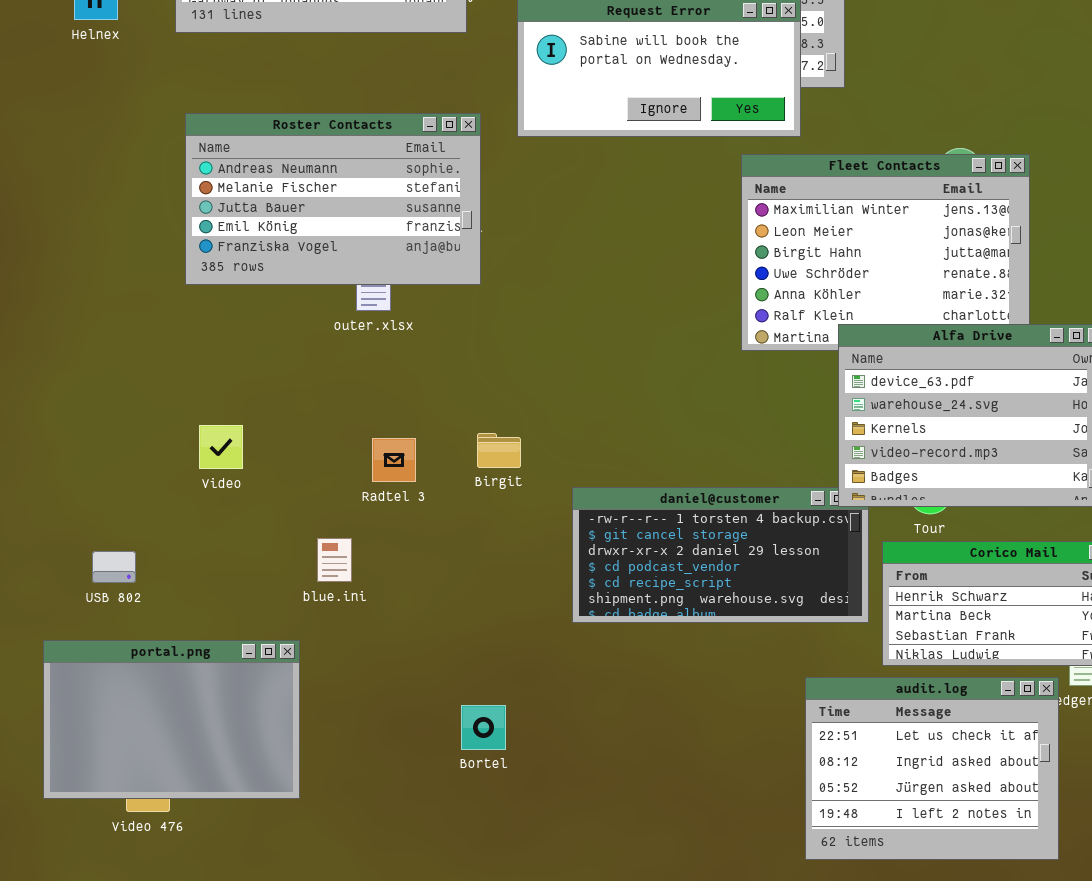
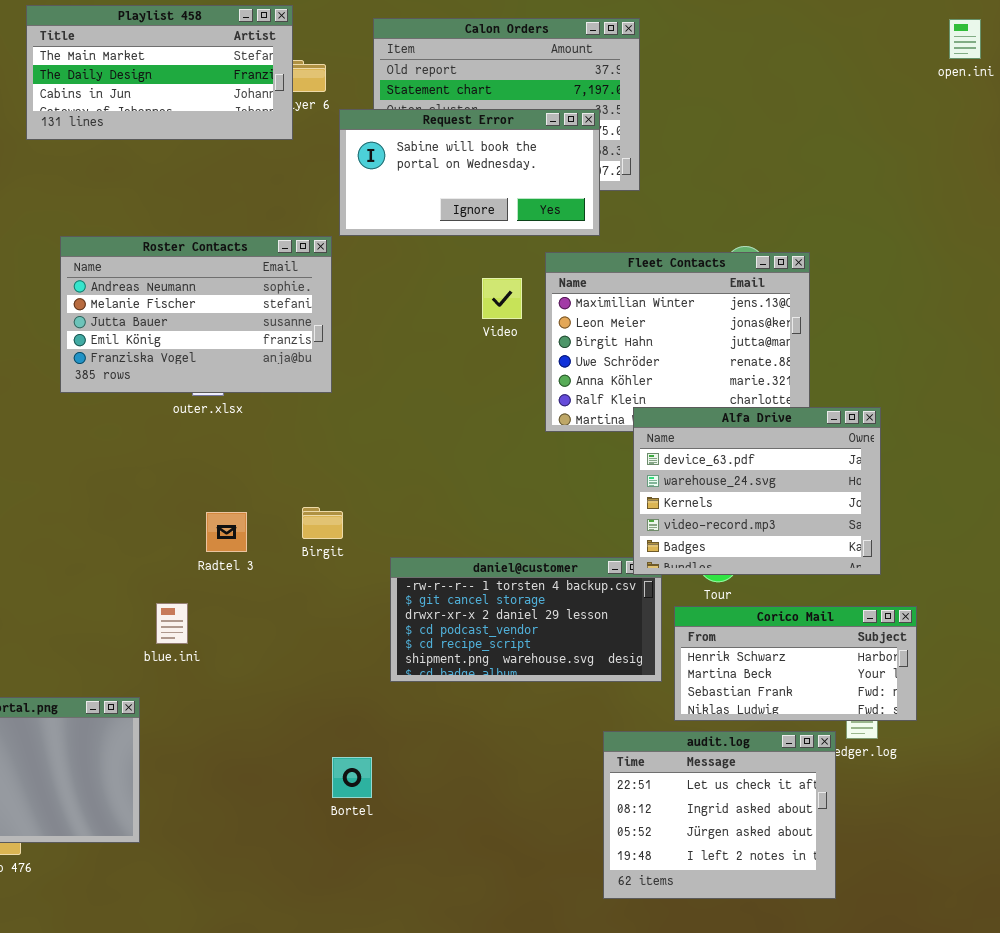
Roster Contacts: [185,113,481,285] -> [60,236,332,393], moved
Video: [199,425,243,469] -> [482,278,522,319], moved
Bortel: [461,705,506,750] -> [332,757,372,798], moved

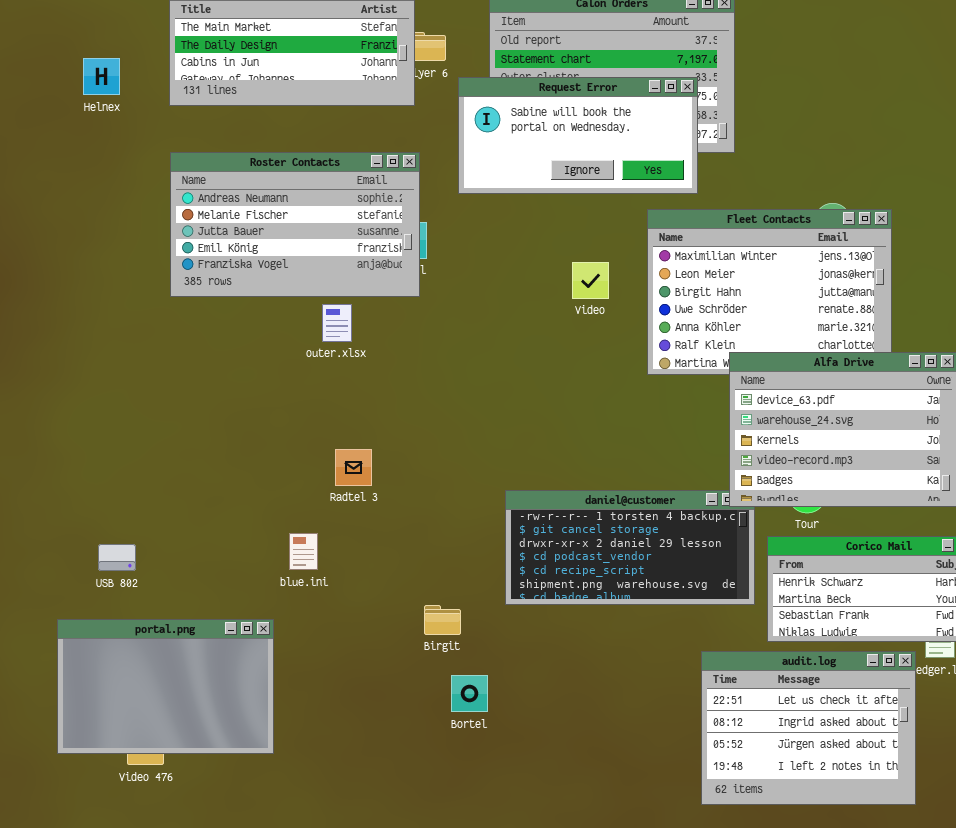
Roster Contacts: [60,236,332,393] -> [170,152,420,297], moved
Video: [482,278,522,319] -> [572,262,609,299], moved
Birgit: [302,507,343,539] -> [424,605,461,635], moved

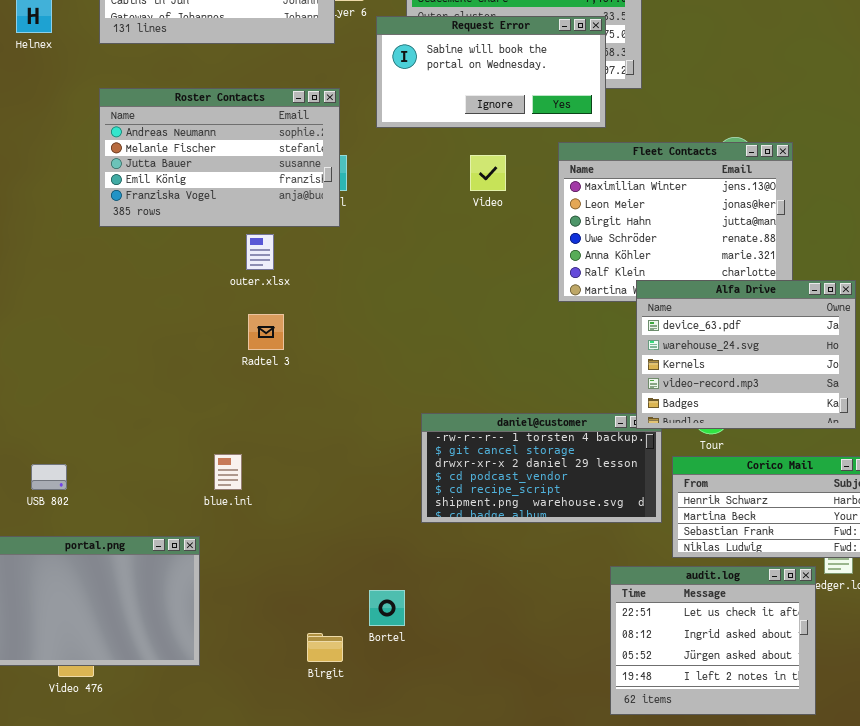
Video: [572,262,609,299] -> [470,155,506,191], moved
Radtel 3: [335,449,372,486] -> [248,314,284,350], moved
Birgit: [424,605,461,635] -> [307,633,343,662], moved

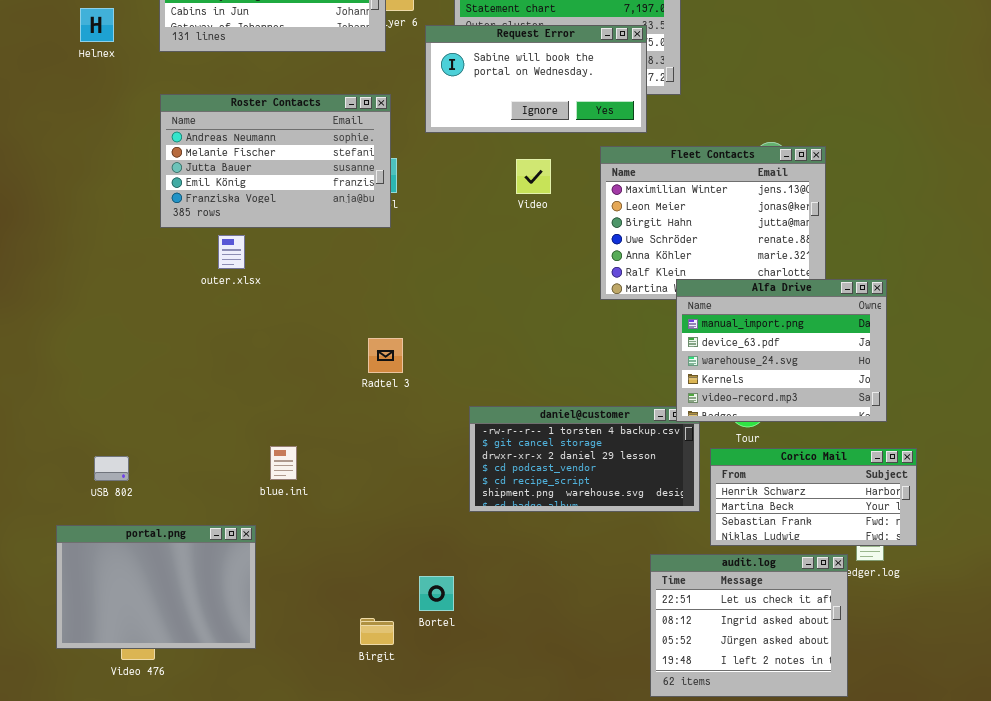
outer.xlsx: [246,234,274,270] -> [218,235,245,269], moved
Alfa Drive: [636,280,856,429] -> [676,279,887,422], scrolled up 1 row
Radtel 3: [248,314,284,350] -> [368,338,403,373], moved

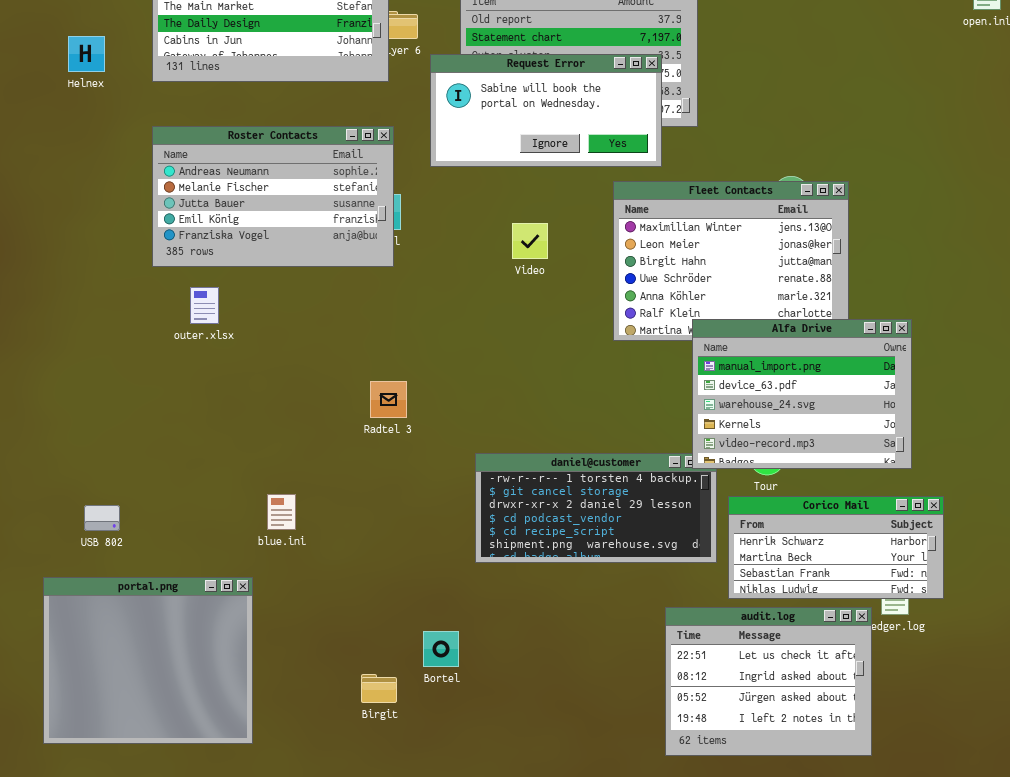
Video: [516,159,551,194] -> [512,223,548,259], moved
outer.xlsx: [218,235,245,269] -> [190,287,219,324], moved
portal.png: [56,525,256,649] -> [43,577,253,744], resized

